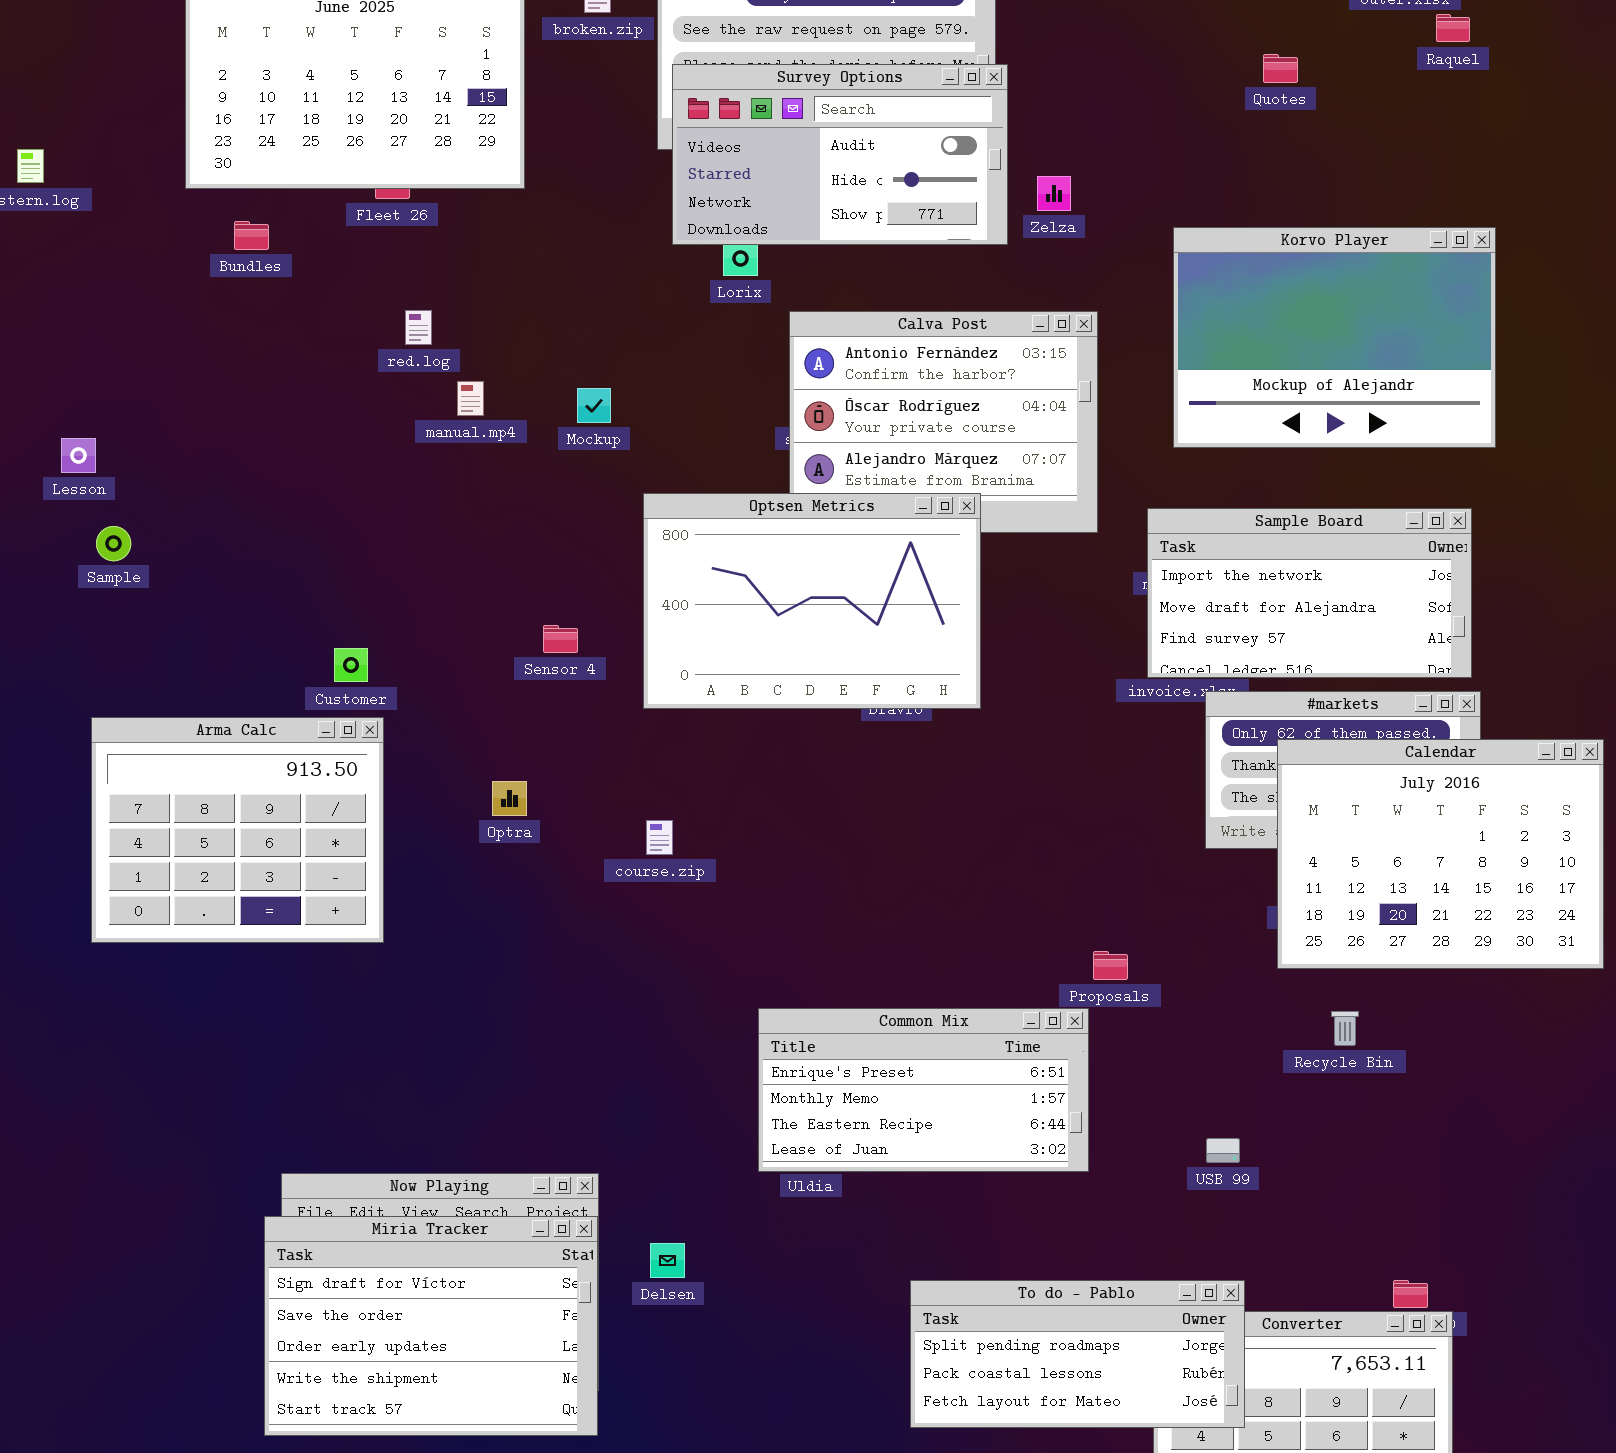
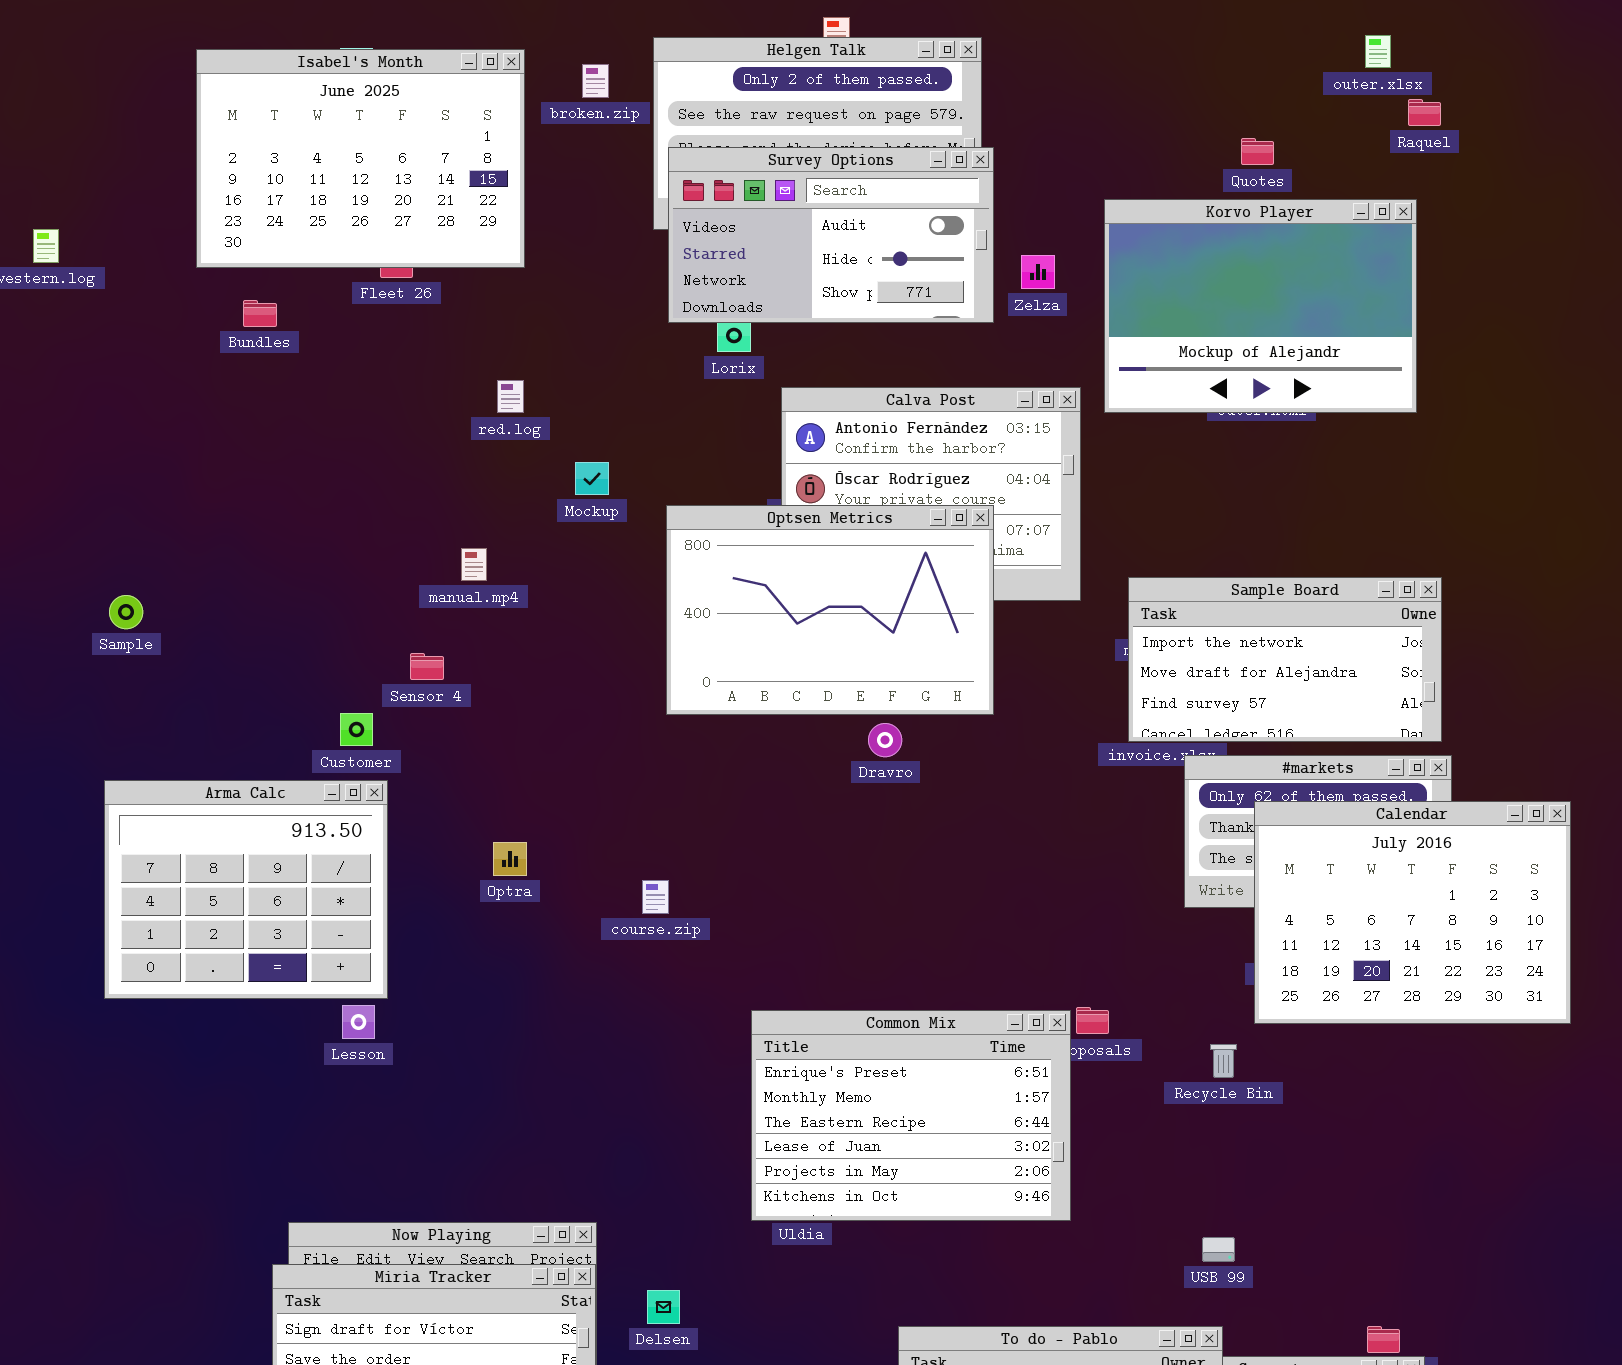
Korvo Player: [1173,227,1496,448] -> [1104,199,1417,413], moved
red.log: [405,310,432,345] -> [497,380,524,413], moved
manual.mp4: [457,381,484,416] -> [461,548,487,581], moved
Lesson: [61,438,96,473] -> [342,1005,375,1039], moved
Optsen Metrics: [643,493,981,709] -> [666,505,994,715], moved
Sensor 4: [543,625,578,653] -> [410,653,444,680], moved
Common Mix: [758,1008,1089,1172] -> [751,1010,1071,1221], resized
Recycle Bin: [1331,1011,1359,1046] -> [1210,1044,1237,1078], moved
USB 99: [1206,1138,1240,1163] -> [1202,1237,1235,1262], moved

